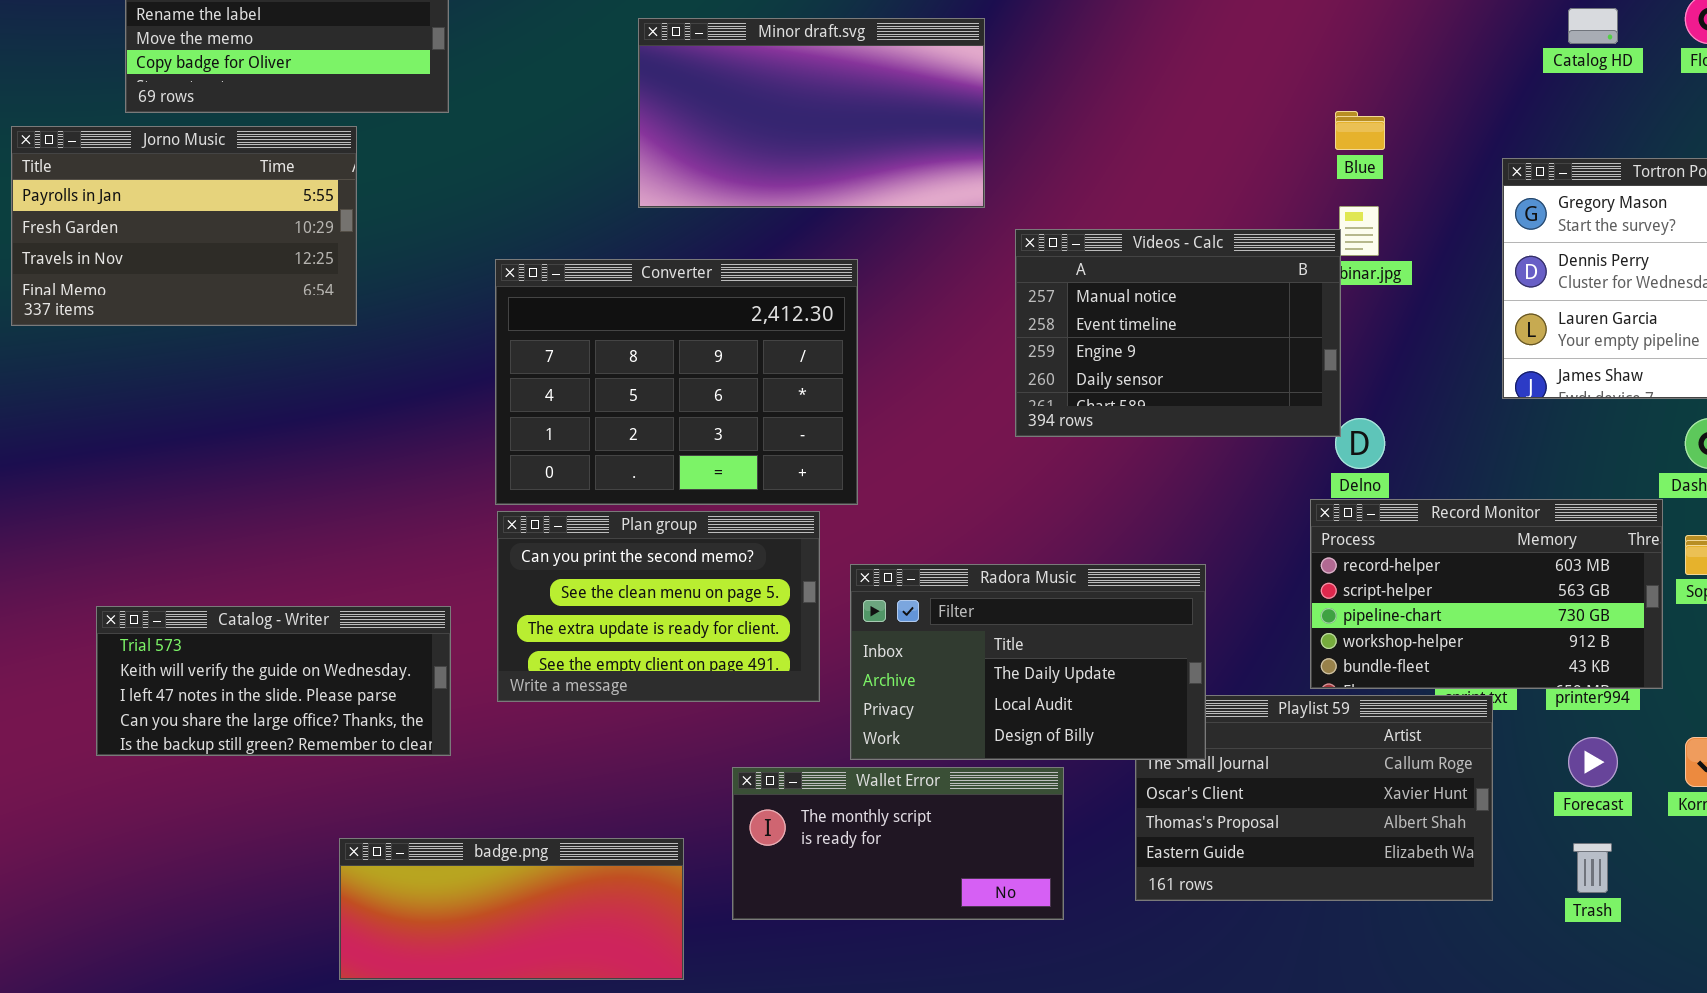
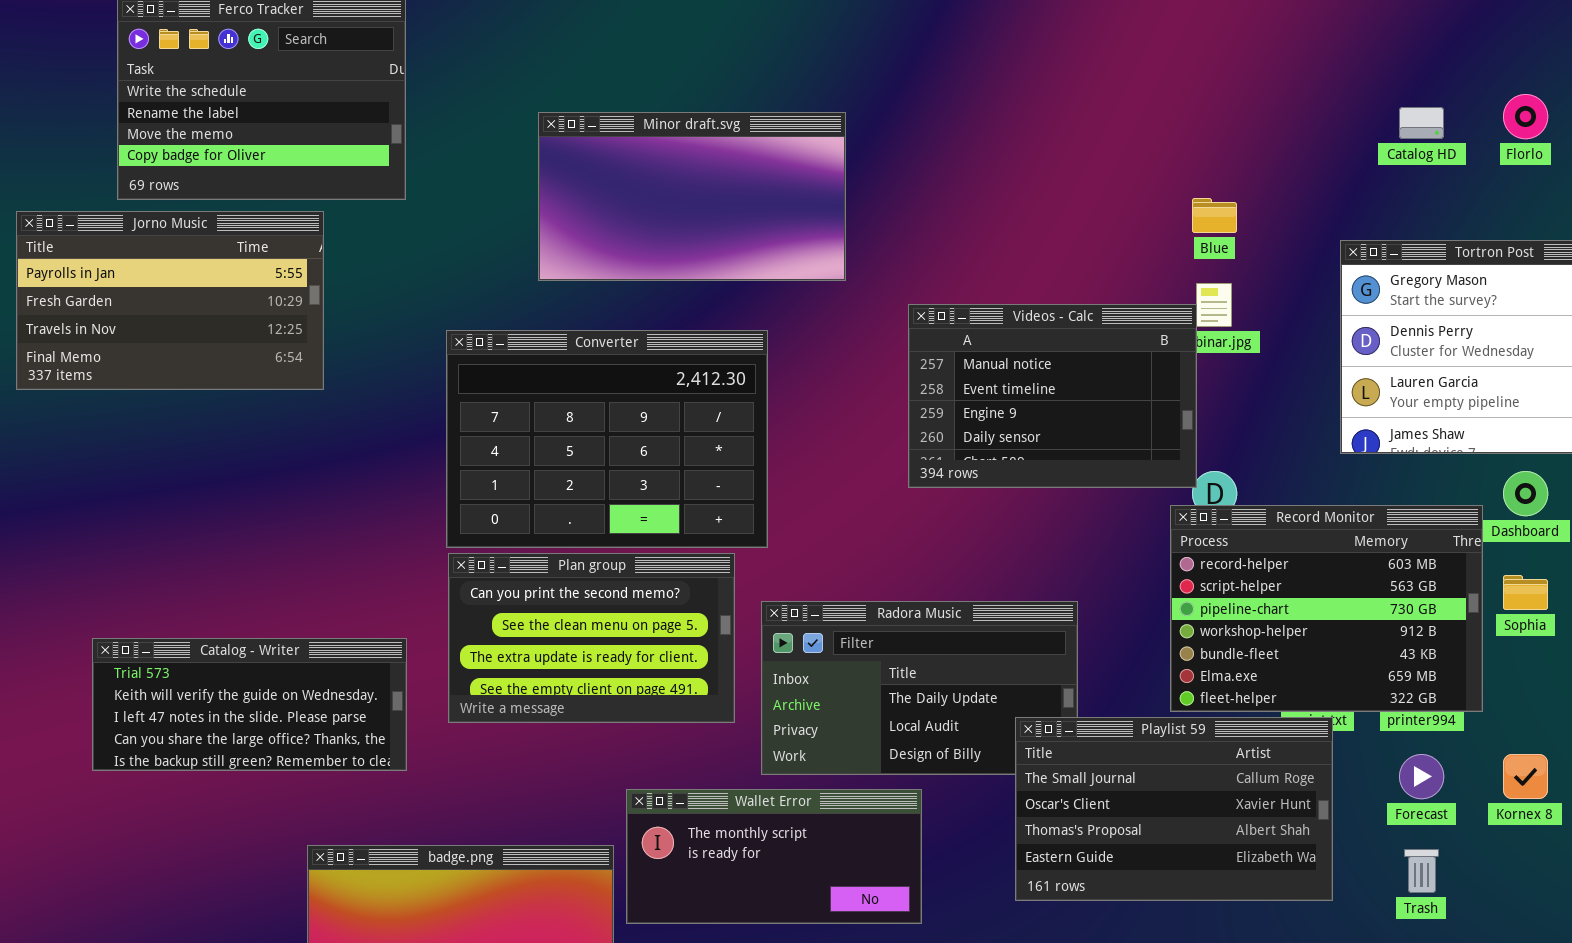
Minor draft.svg: [638,18,985,208] -> [538,112,846,281], moved
Record Monitor: [1310,499,1663,689] -> [1170,505,1483,712], resized
Playlist 59: [1135,695,1493,901] -> [1015,717,1333,901], raised
Wallet Error: [732,767,1064,920] -> [626,789,922,924], moved

